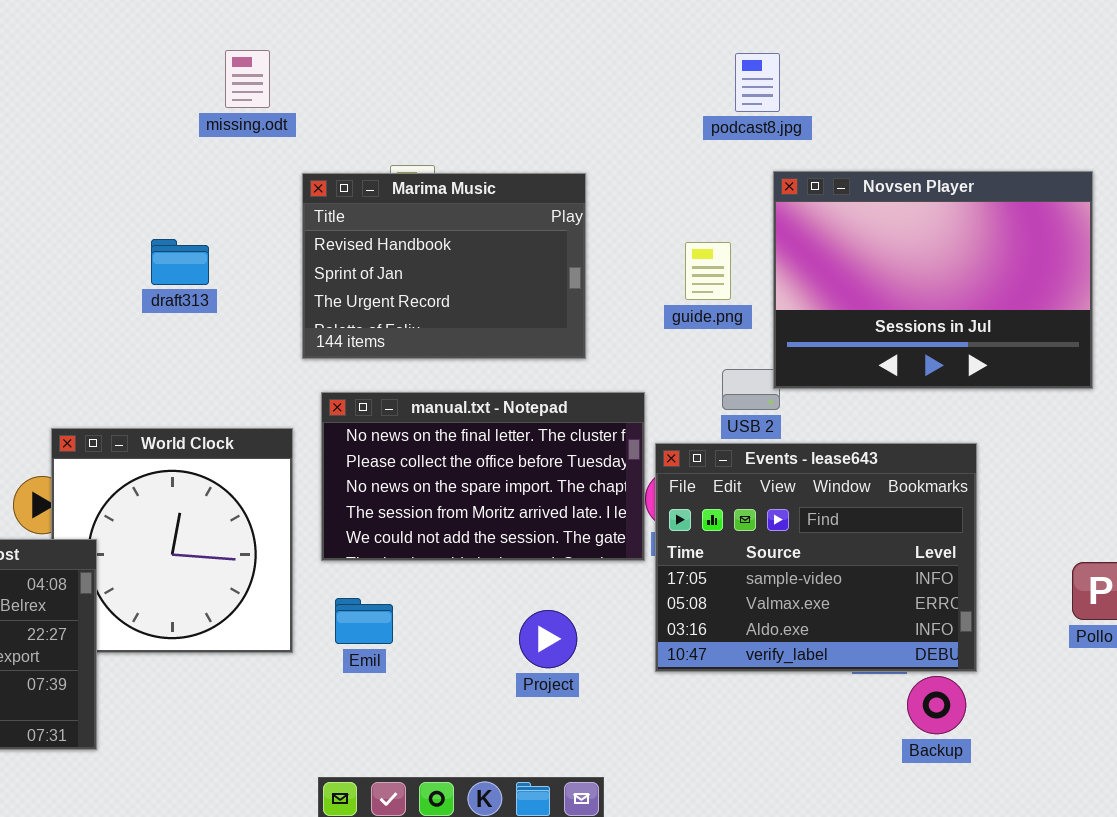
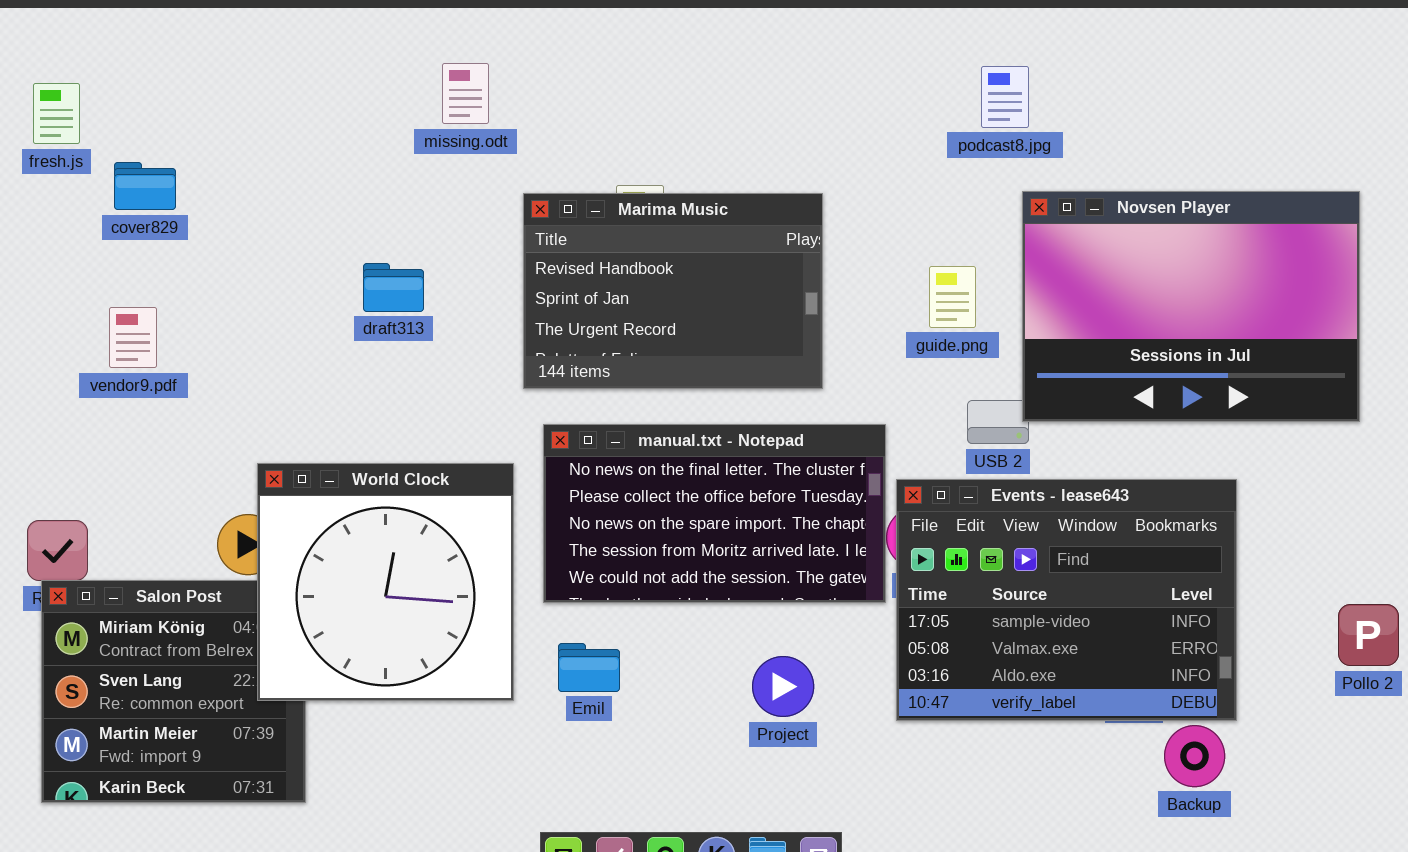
World Clock: [51,428,293,653] -> [257,463,514,701], raised

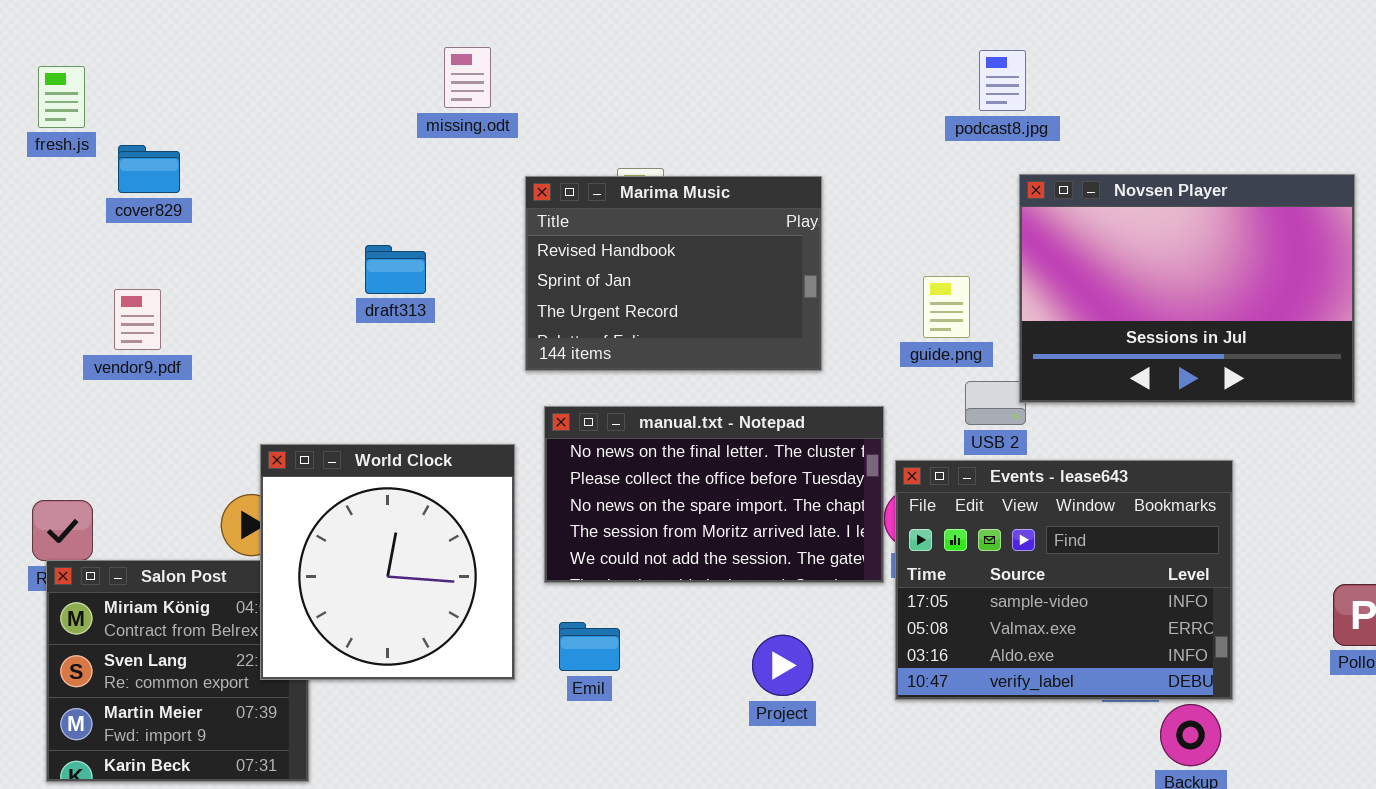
guide.png: [929,266,976,328] -> [923,276,970,338], moved

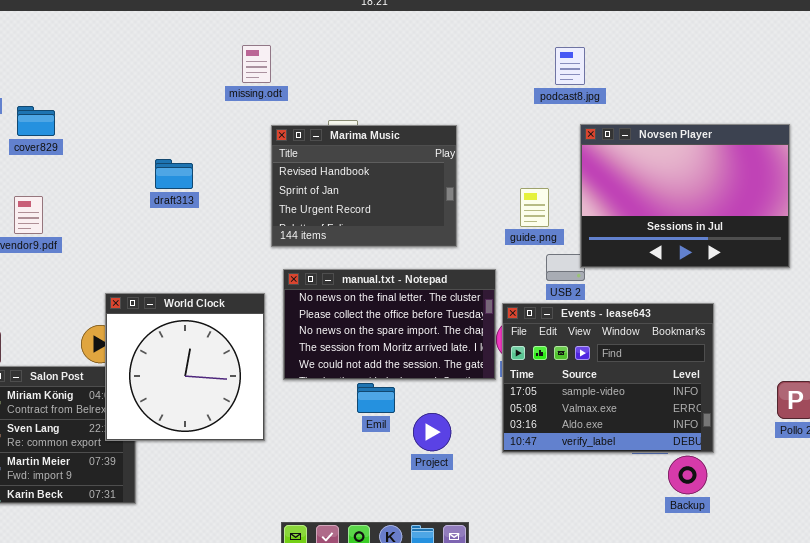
missing.odt: [444,47,491,108] -> [242,45,271,83], moved
draft313: [365,245,426,294] -> [155,159,193,189], moved
Emil: [559,622,620,671] -> [357,383,395,413], moved

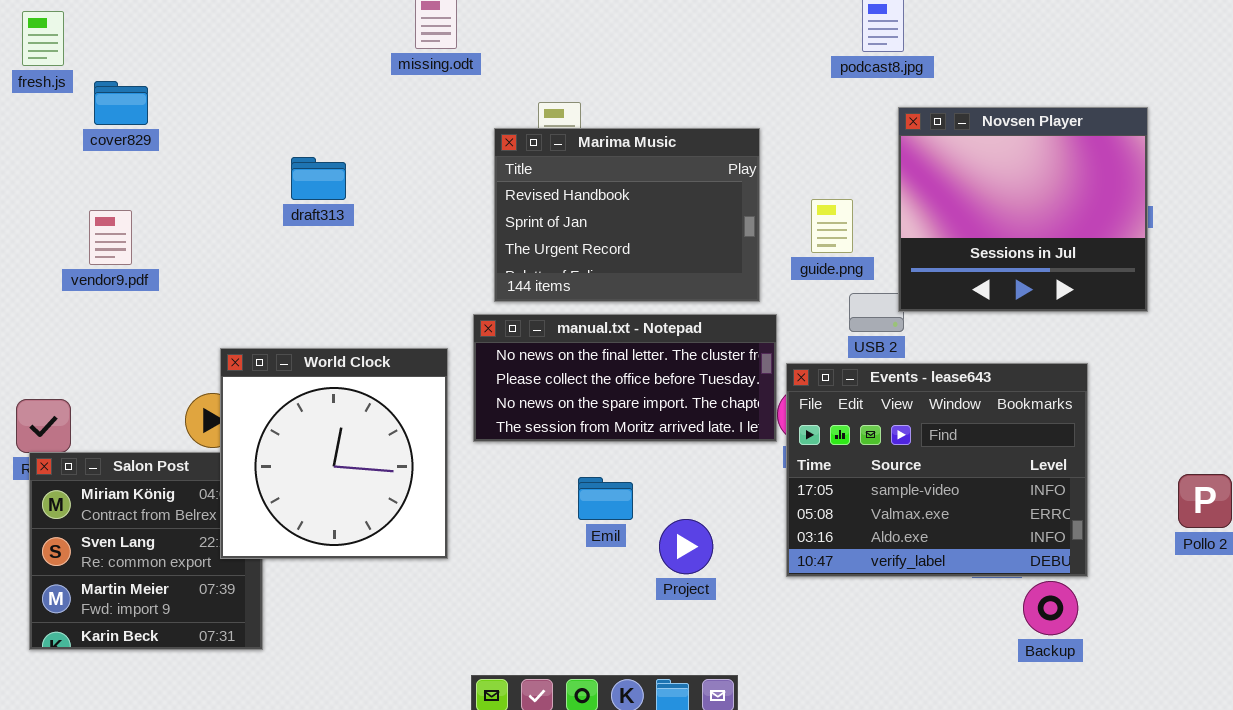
Novsen Player: [580,124,790,268] -> [898,107,1148,312], resized
Marima Music: [271,125,457,247] -> [494,128,760,302], moved
manual.txt - Notepad: [283,269,496,380] -> [473,314,777,442], resized

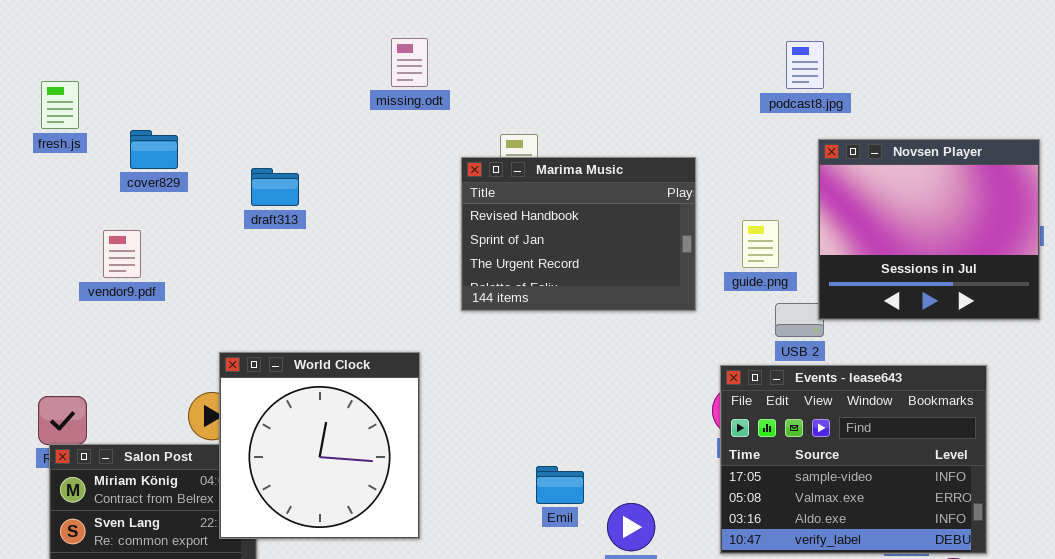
fresh.js: [22,11,64,66] -> [41,81,79,129], moved
cover829: [94,81,148,125] -> [130,130,178,169], moved
draft313: [291,157,346,200] -> [251,168,299,206], moved
manual.txt - Notepad: [473,314,777,442] -> none, closed

